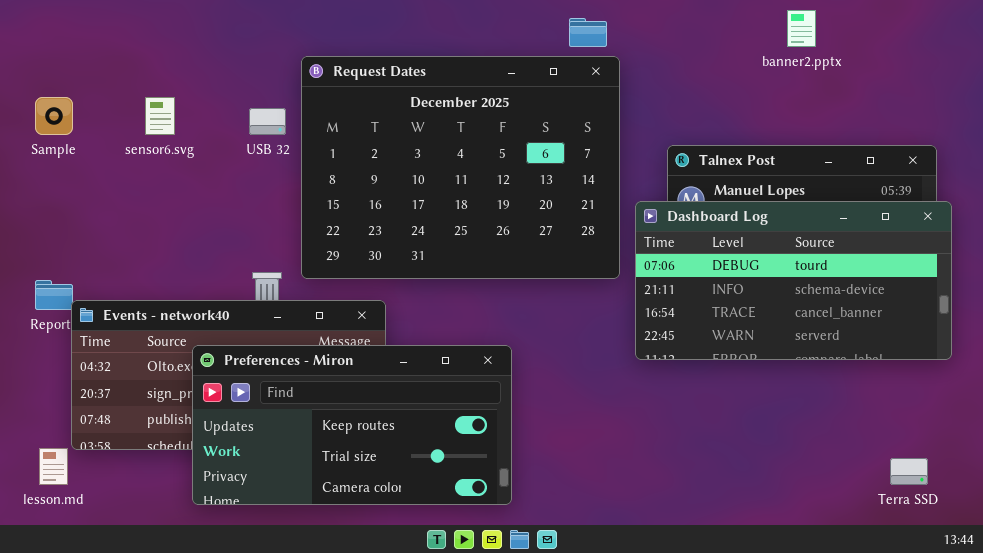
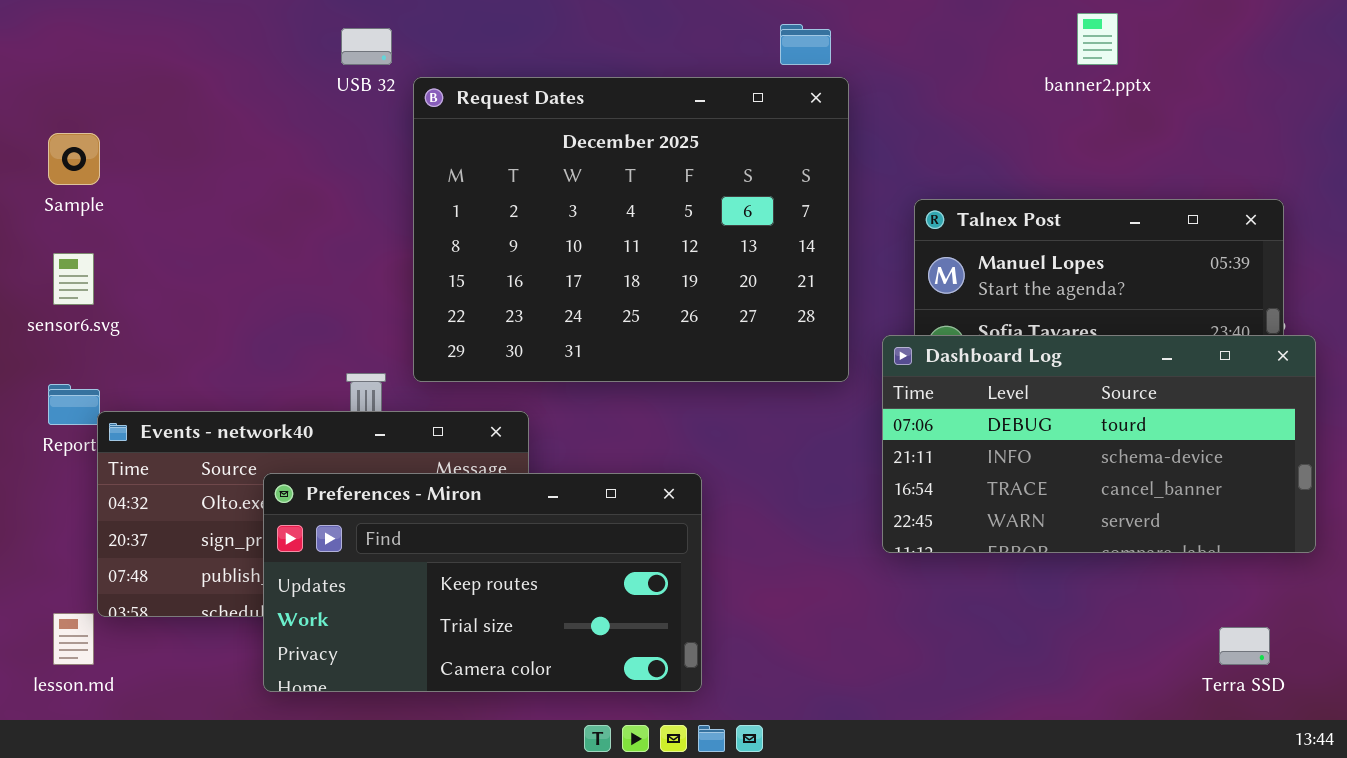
sensor6.svg: [145,97,175,135] -> [53,253,94,305], moved
USB 32: [249,108,286,135] -> [341,28,392,65], moved
Dashboard Log: [635,201,952,360] -> [882,335,1316,553], moved

